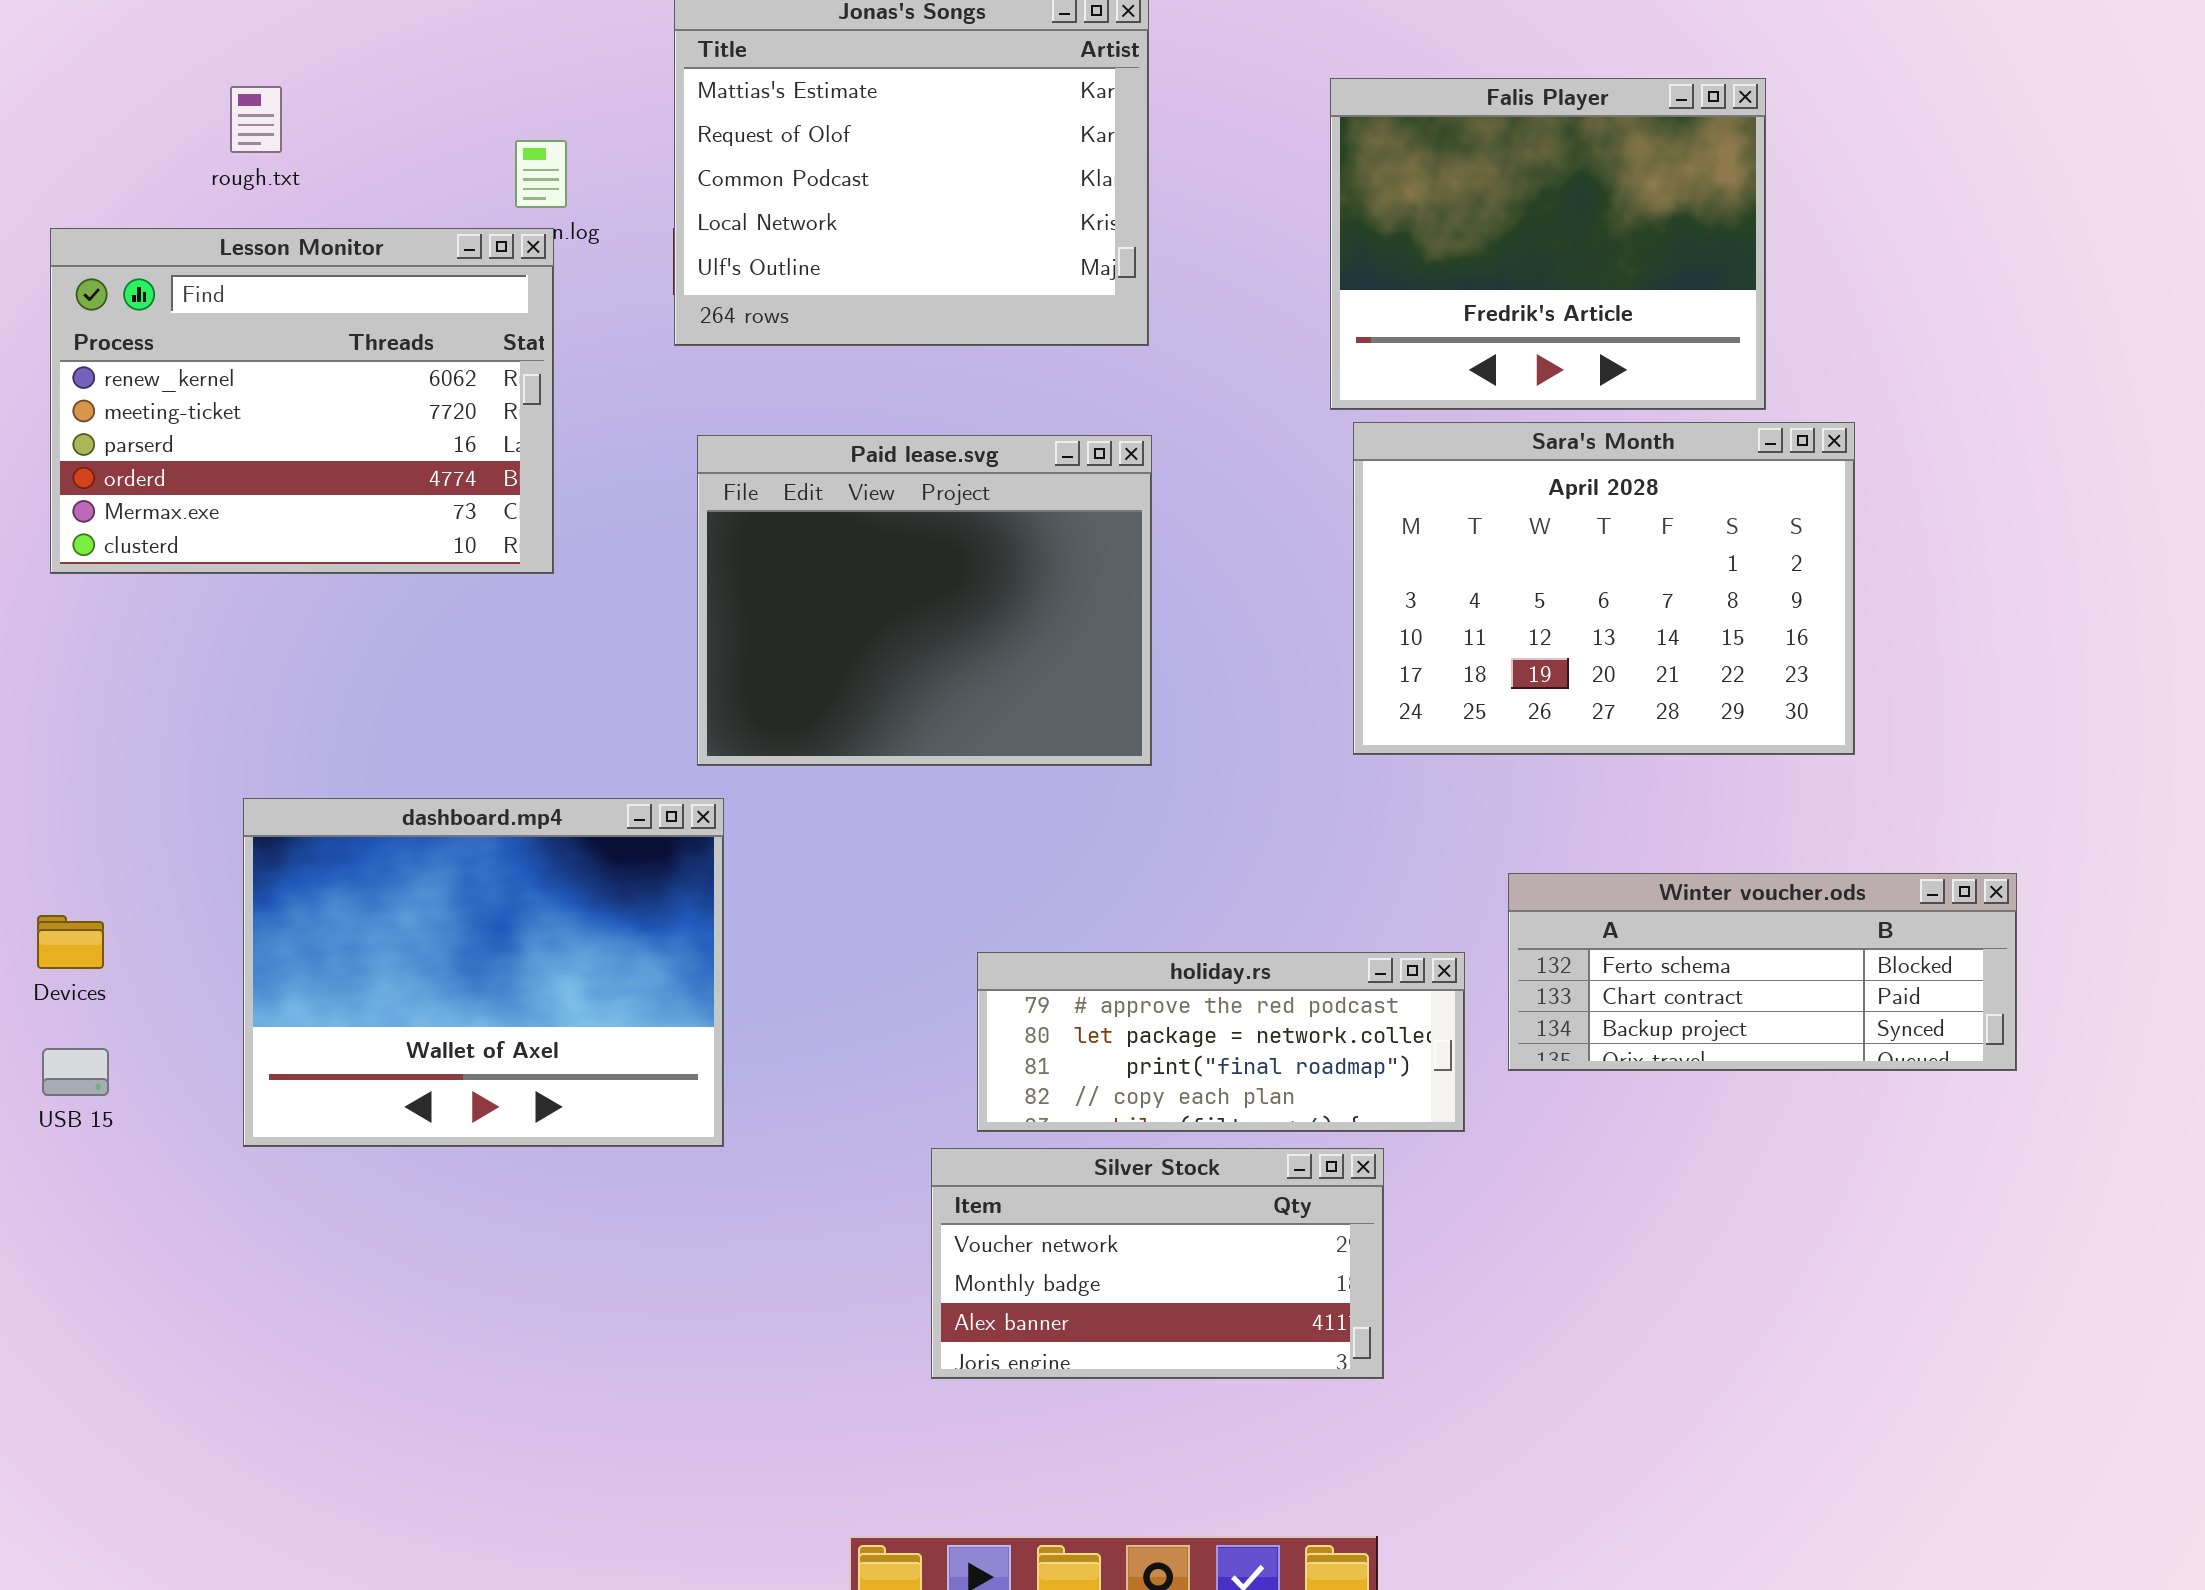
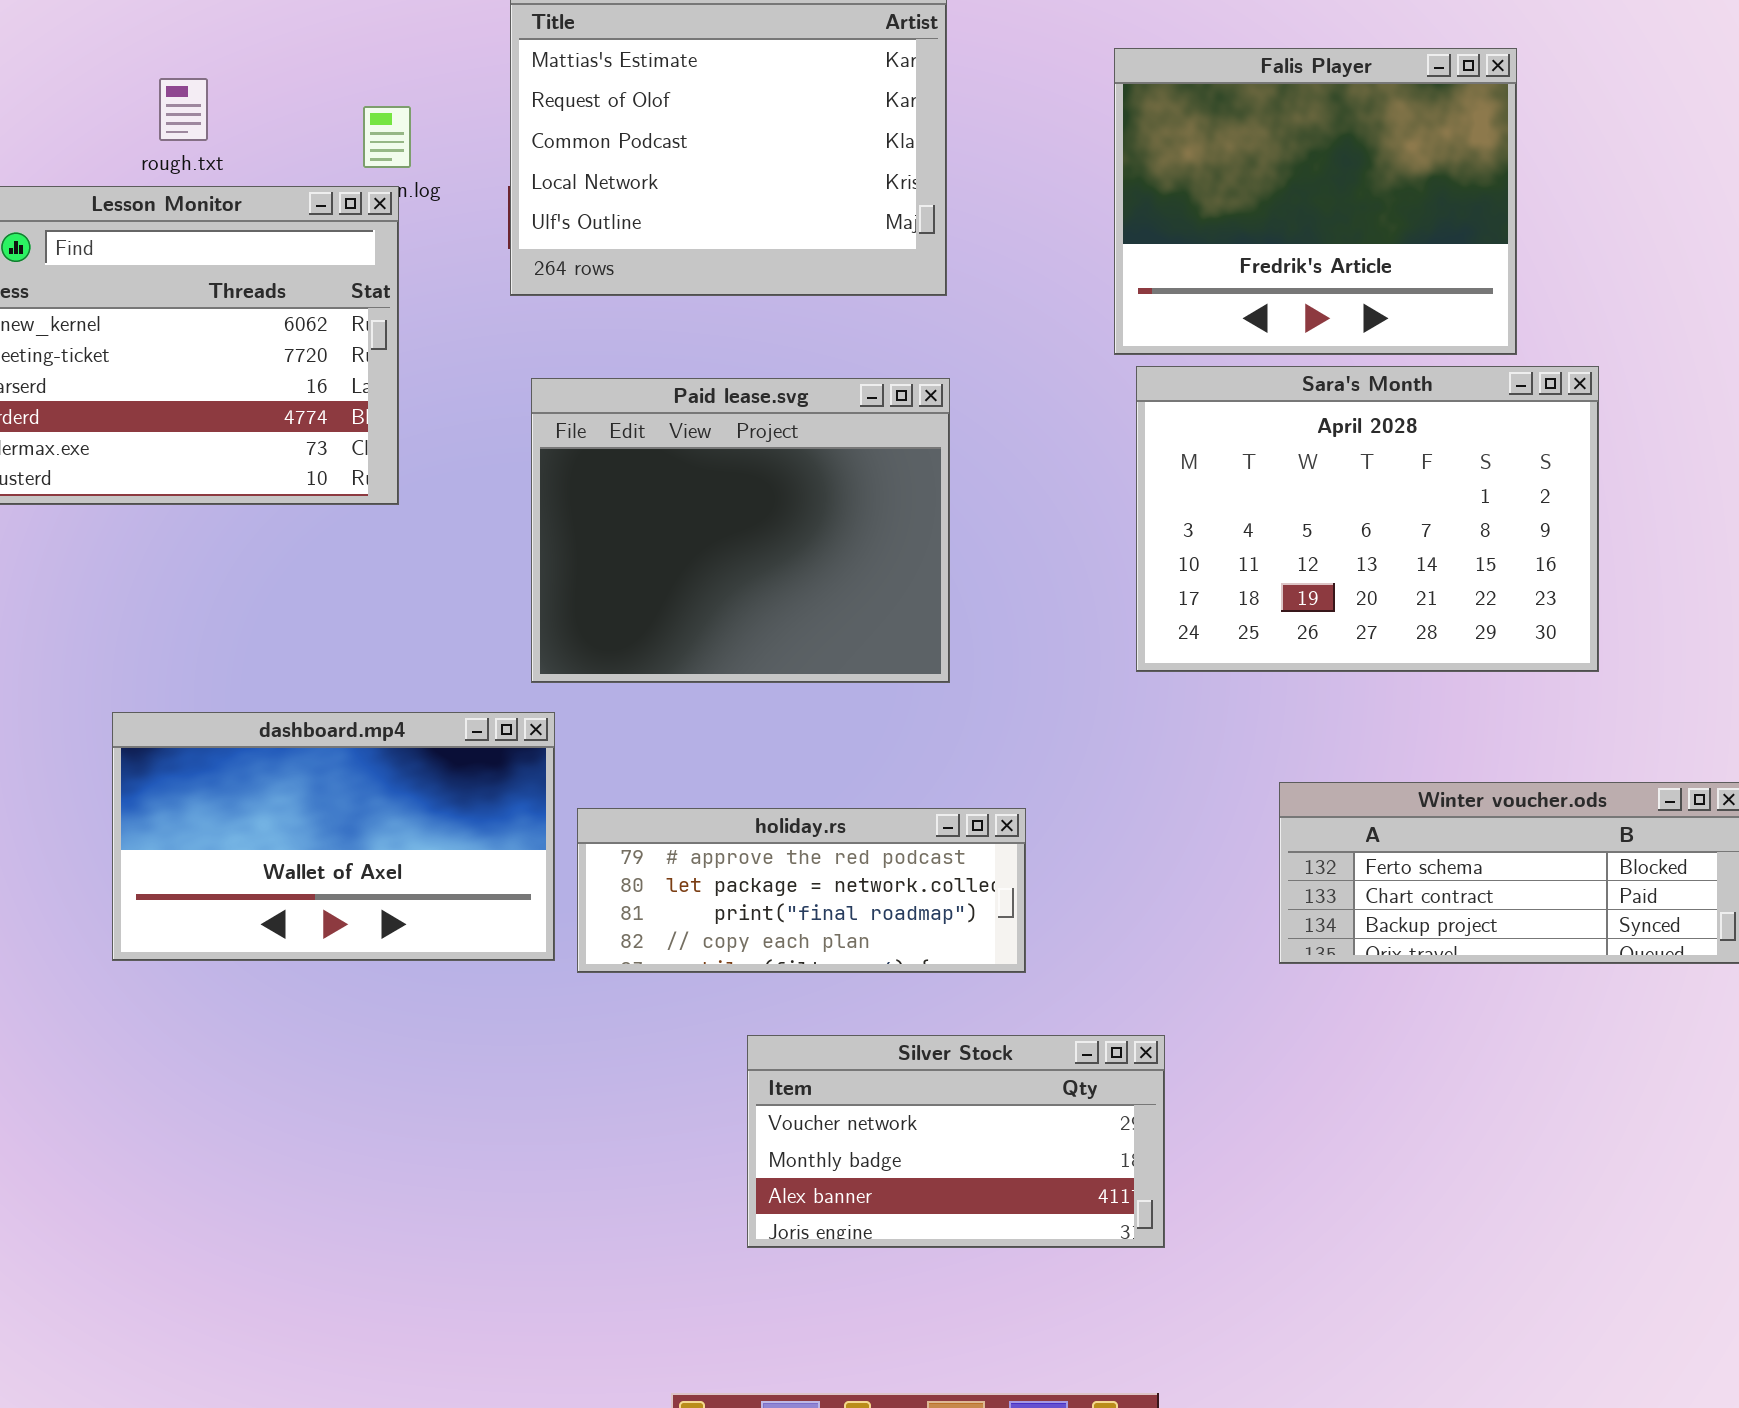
rough.txt: [230,86,282,153] -> [159,78,208,141], moved
dashboard.mp4: [243,798,724,1147] -> [112,712,555,961], resized
holiday.rs: [977,952,1465,1132] -> [577,808,1026,973], moved

